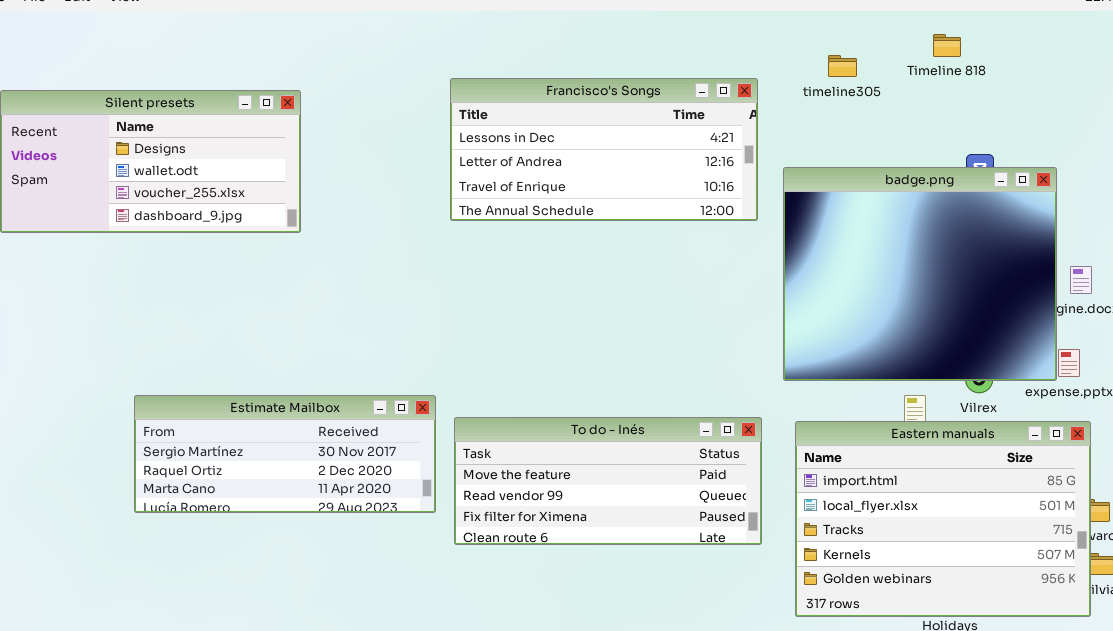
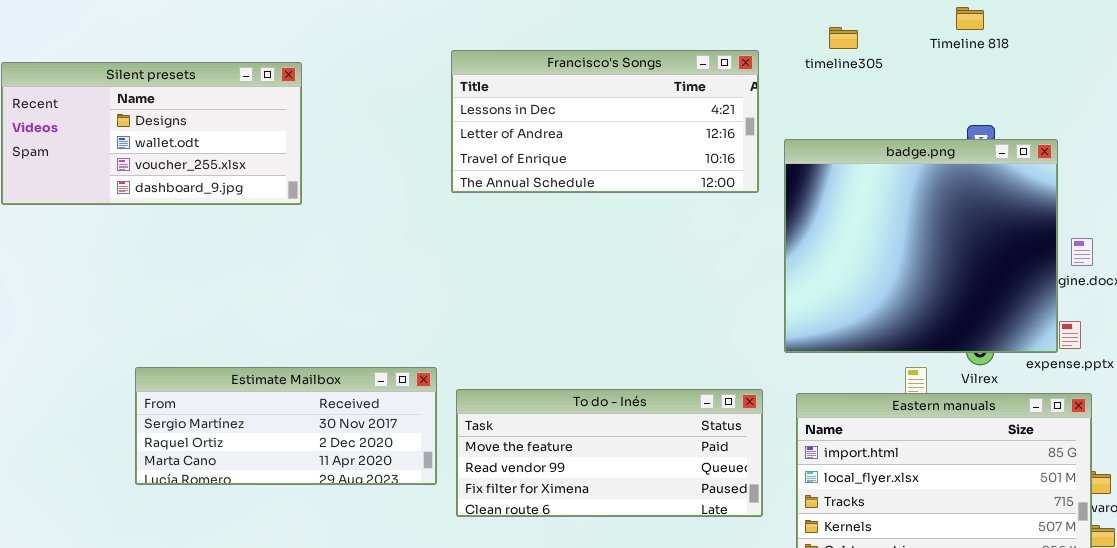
Timeline 818: [933,34,961,57] -> [956,7,984,30], moved

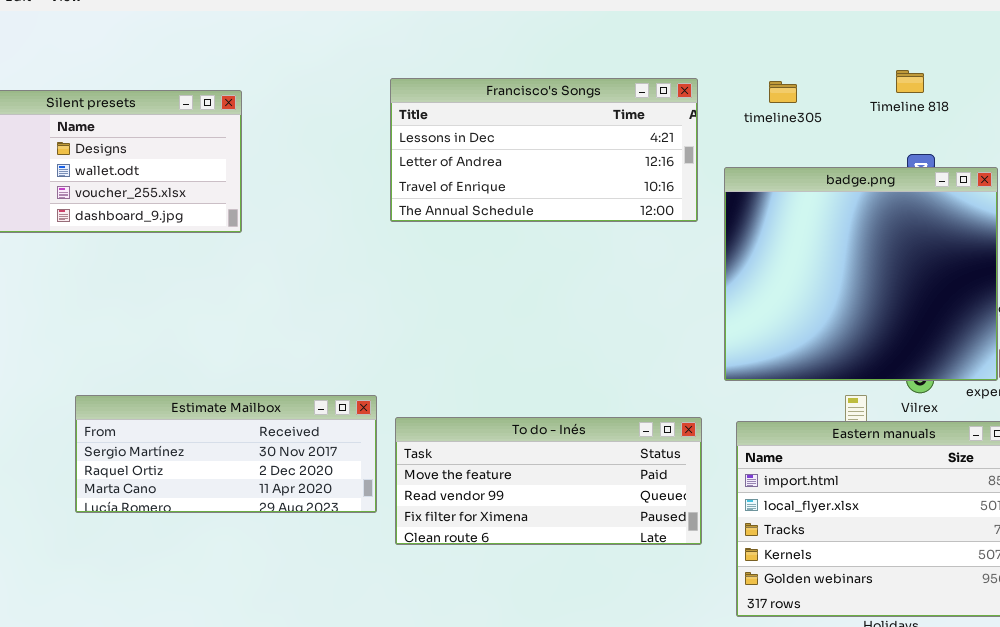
Timeline 818: [956,7,984,30] -> [896,70,924,93], moved
timeline305: [829,27,858,49] -> [769,81,797,103], moved

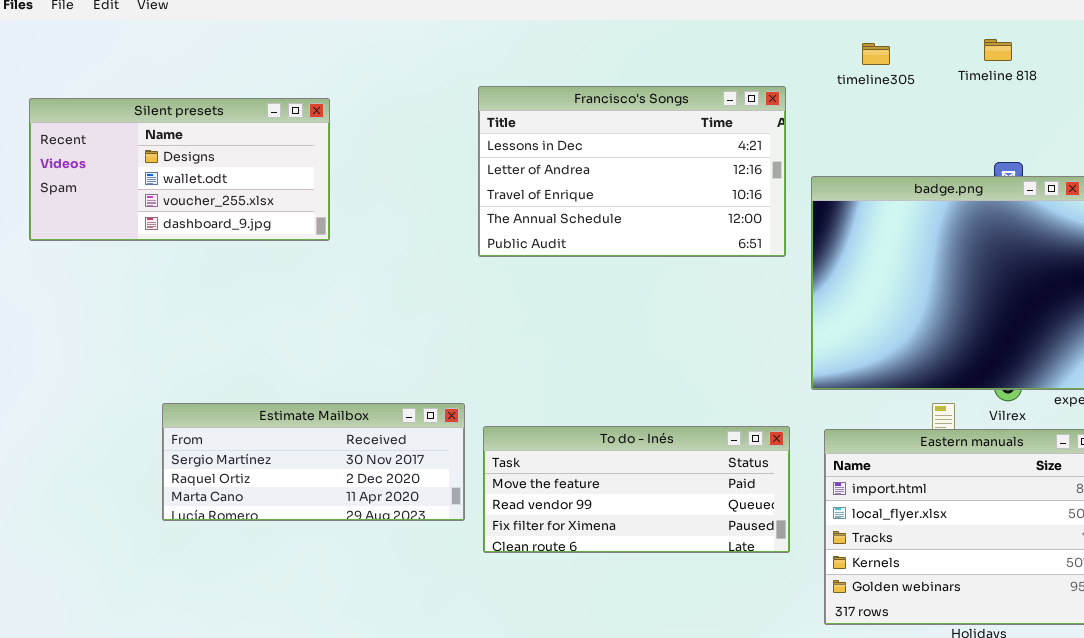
Timeline 818: [896,70,924,93] -> [984,39,1012,61], moved
Francisco's Songs: [390,78,698,222] -> [478,86,786,257], resized
timeline305: [769,81,797,103] -> [862,43,890,65], moved

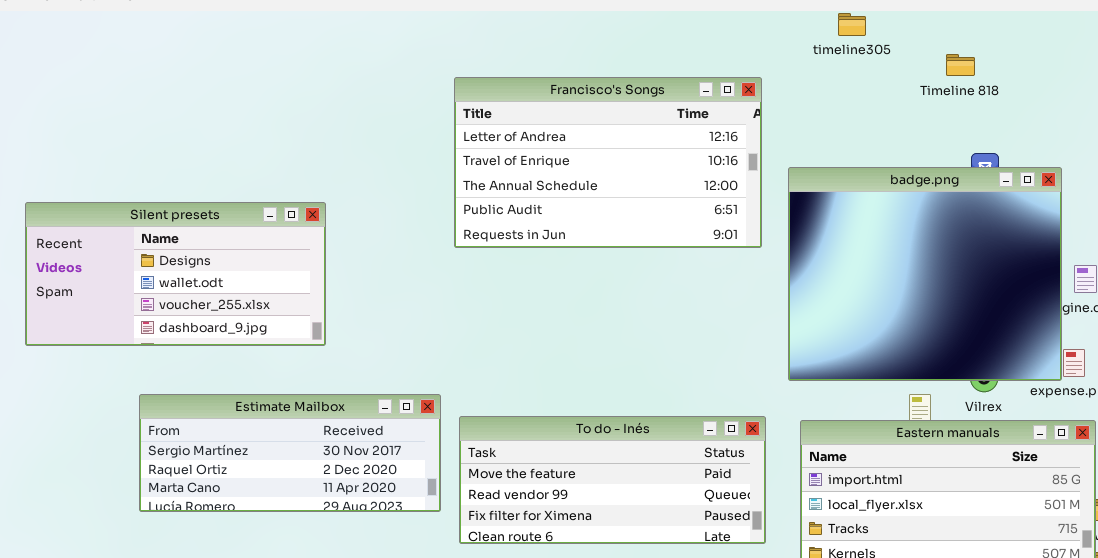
Timeline 818: [984,39,1012,61] -> [946,54,975,76], moved
timeline305: [862,43,890,65] -> [838,13,866,36], moved
Francisco's Songs: [478,86,786,257] -> [454,77,762,248], scrolled down 1 row
Silent presets: [29,98,330,241] -> [25,202,326,346], moved

